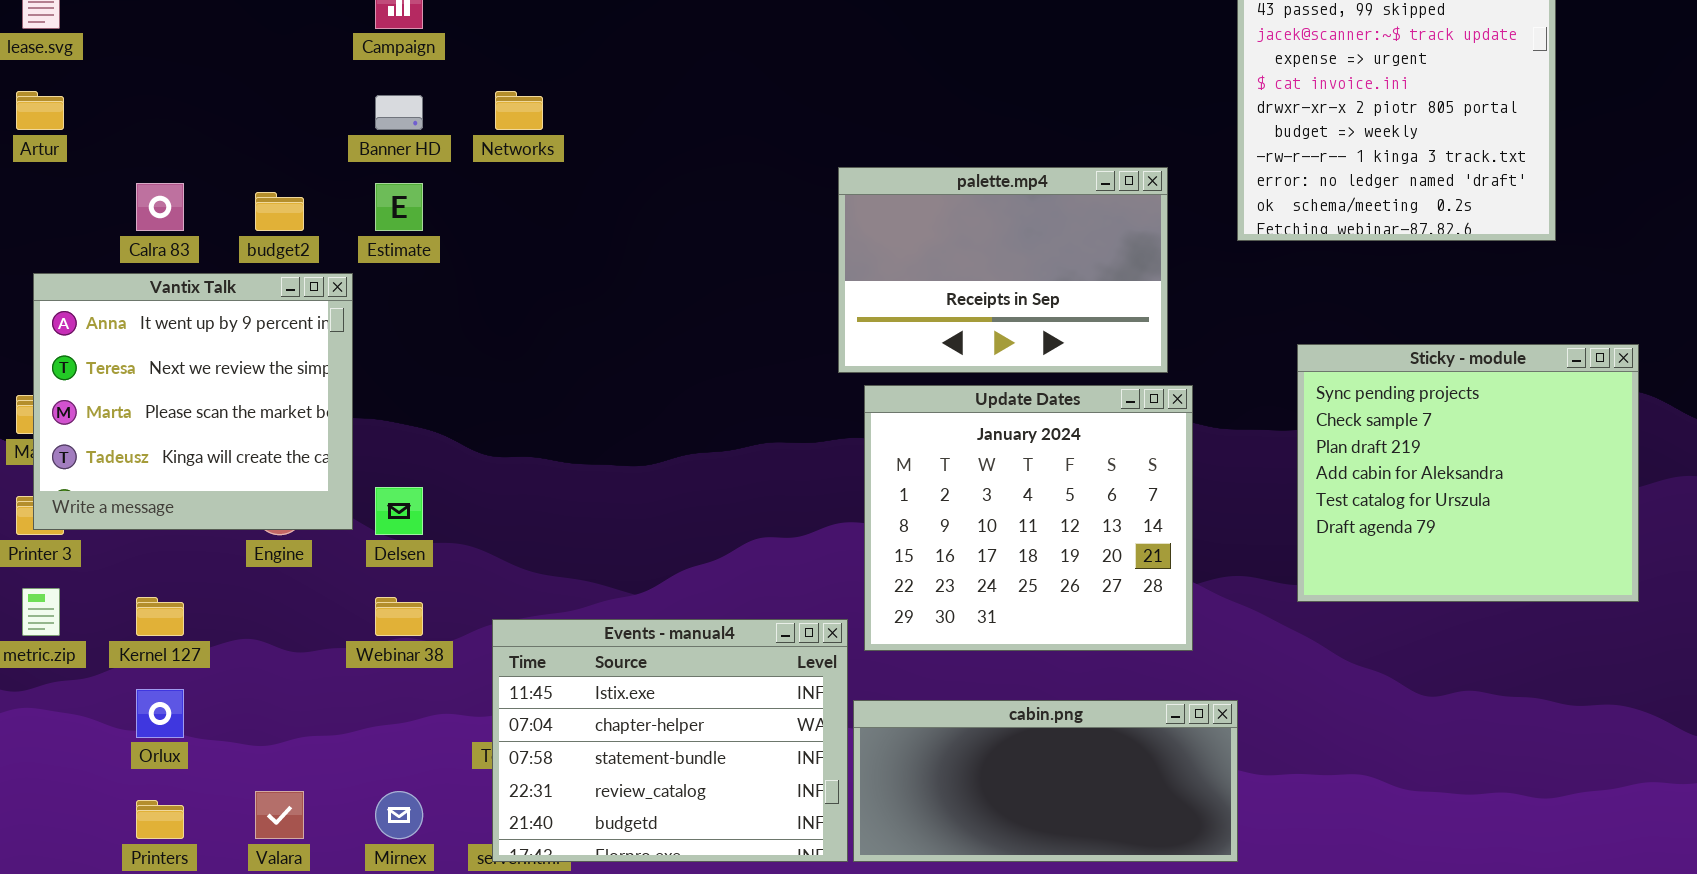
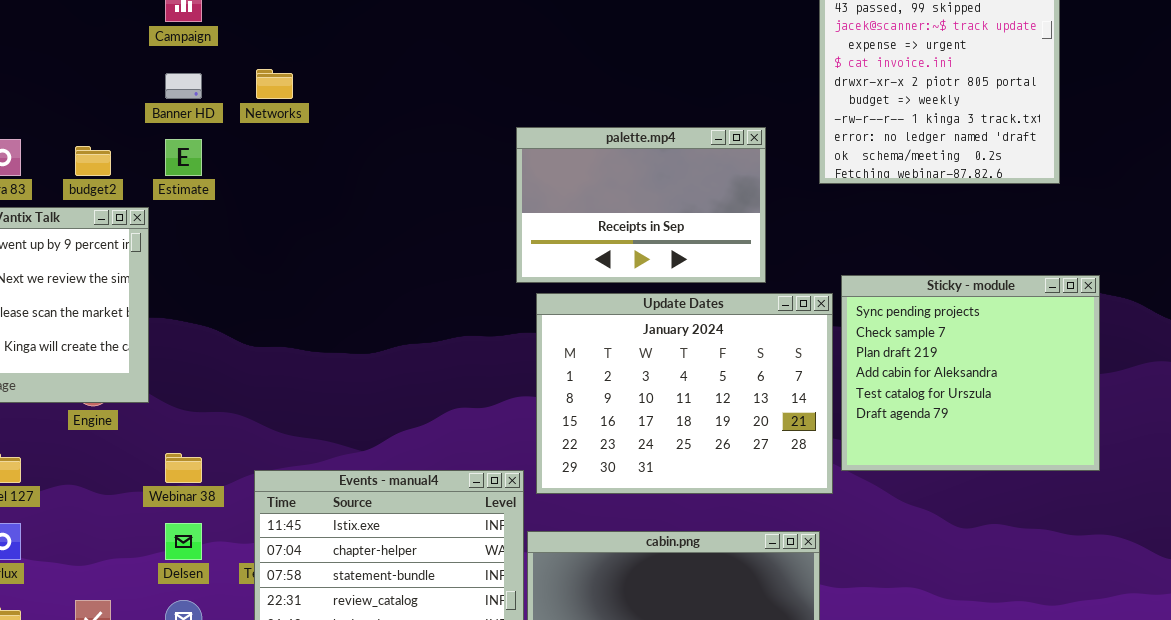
Sticky - module: [1297,344,1639,602] -> [841,275,1100,471], moved
Update Dates: [864,385,1193,651] -> [536,293,833,494], resized
Delsen: [375,487,423,535] -> [165,523,202,560], moved

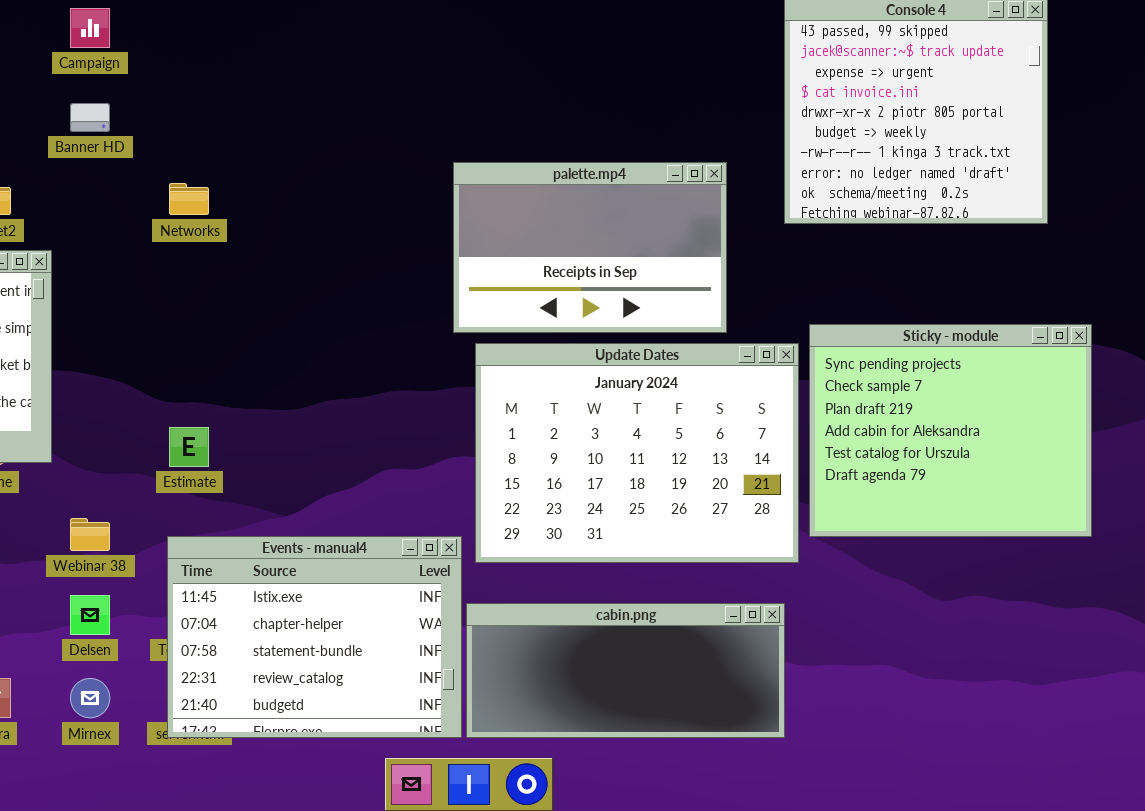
Networks: [256,69,293,99] -> [169,183,209,215], moved
Estimate: [165,139,202,176] -> [169,427,209,467], moved

